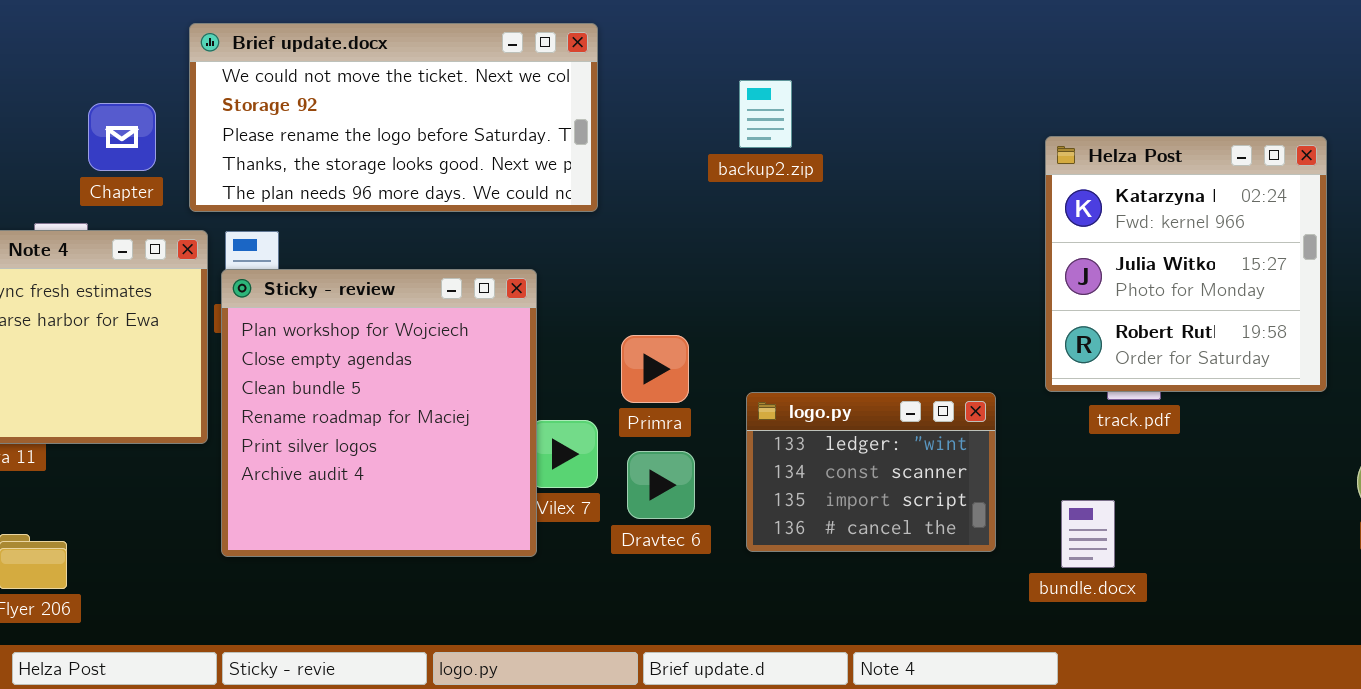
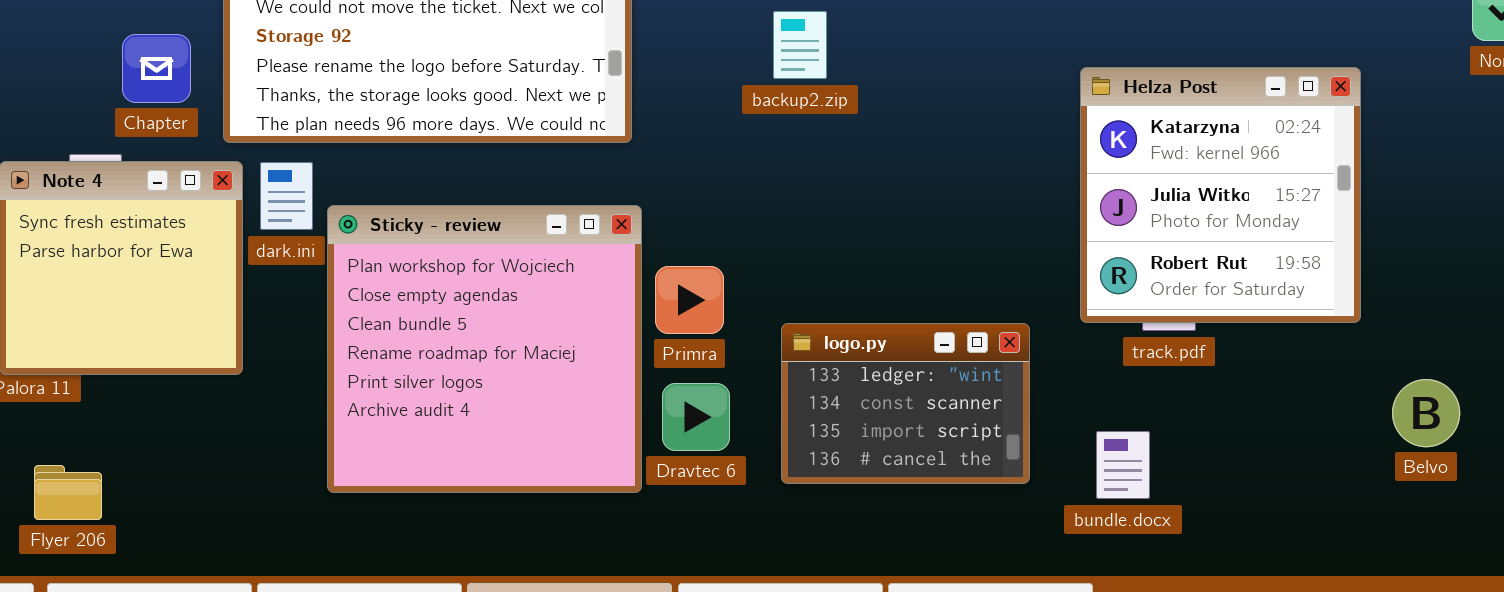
Sticky - review: [221,269,537,557] -> [327,205,642,493], moved

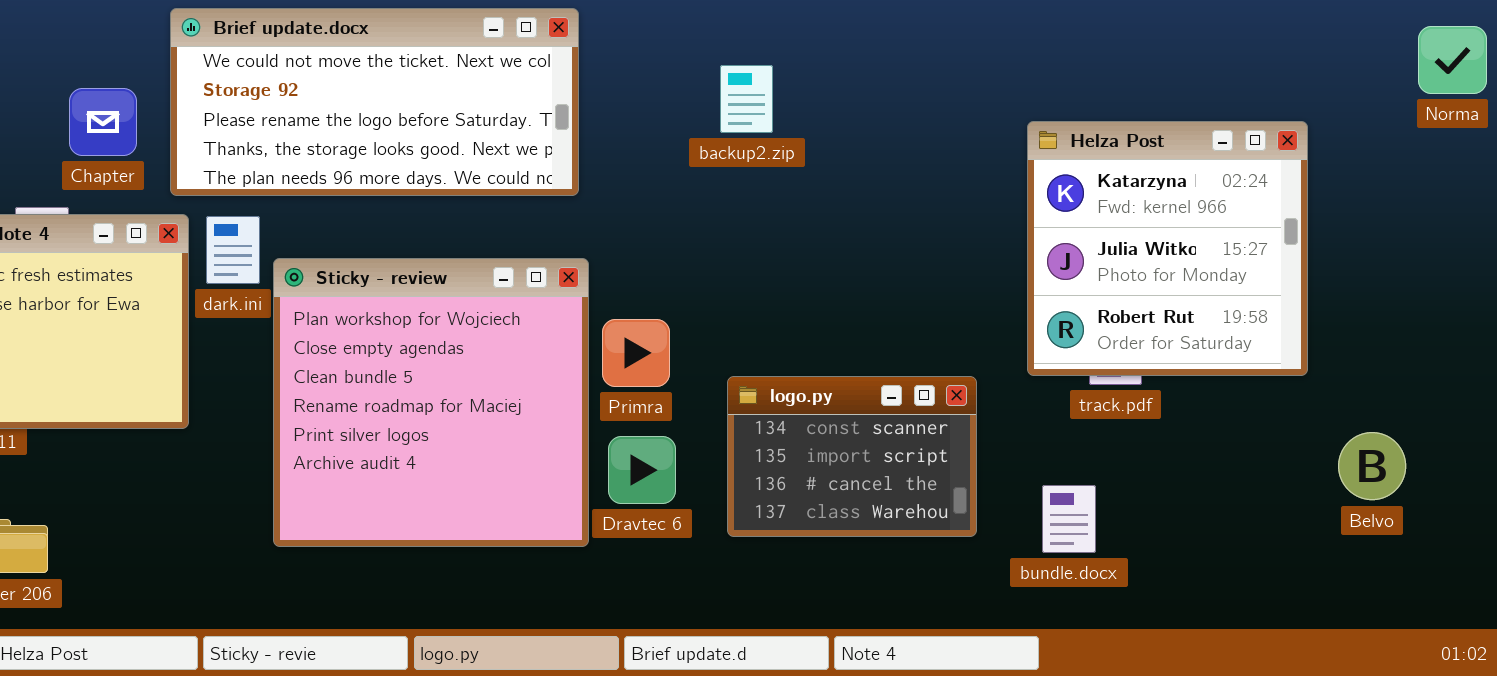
logo.py: [781,323,1030,484] -> [727,376,977,537], scrolled down 1 row

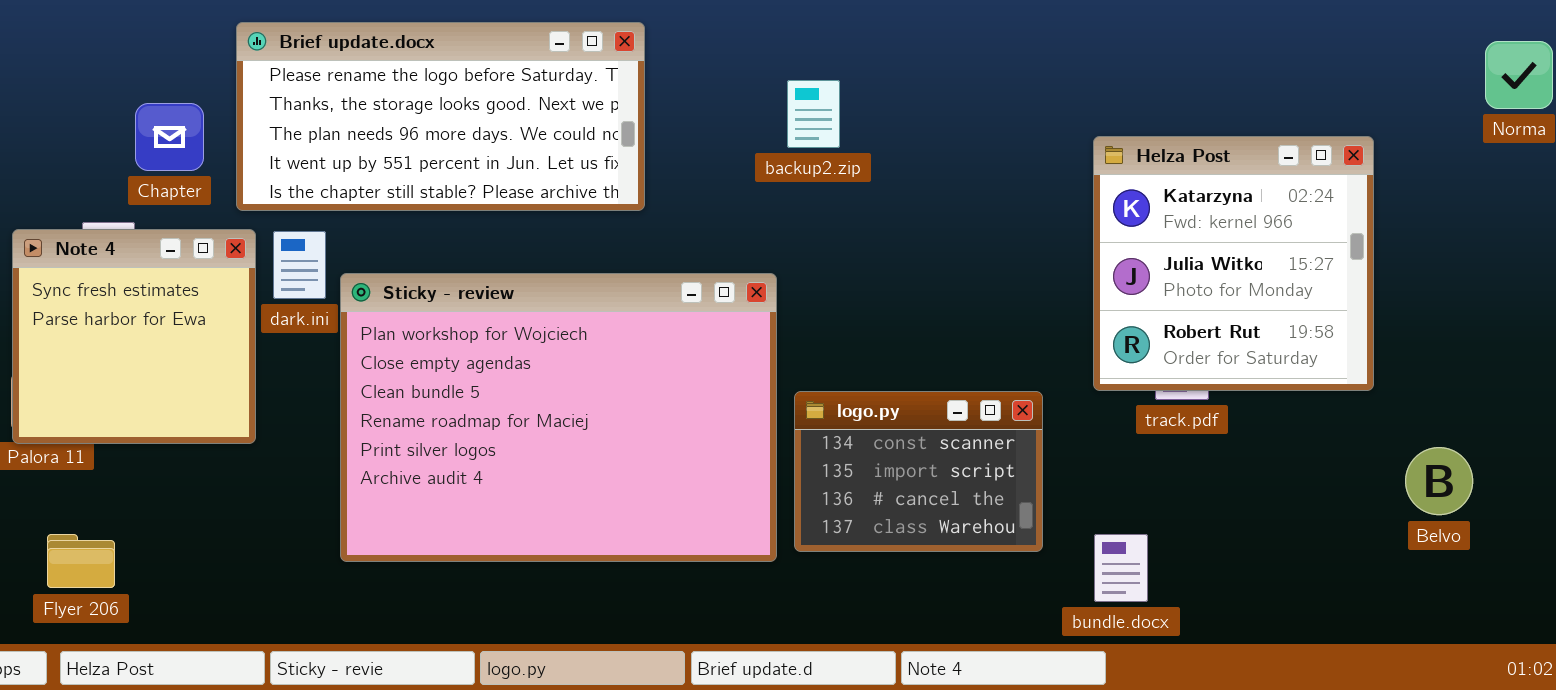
Brief update.docx: [170,8,579,196] -> [236,22,645,211], scrolled down 2 rows
Sticky - review: [273,258,589,547] -> [340,273,777,562], resized
bundle.docx: [1042,485,1096,553] -> [1094,534,1148,602], moved

